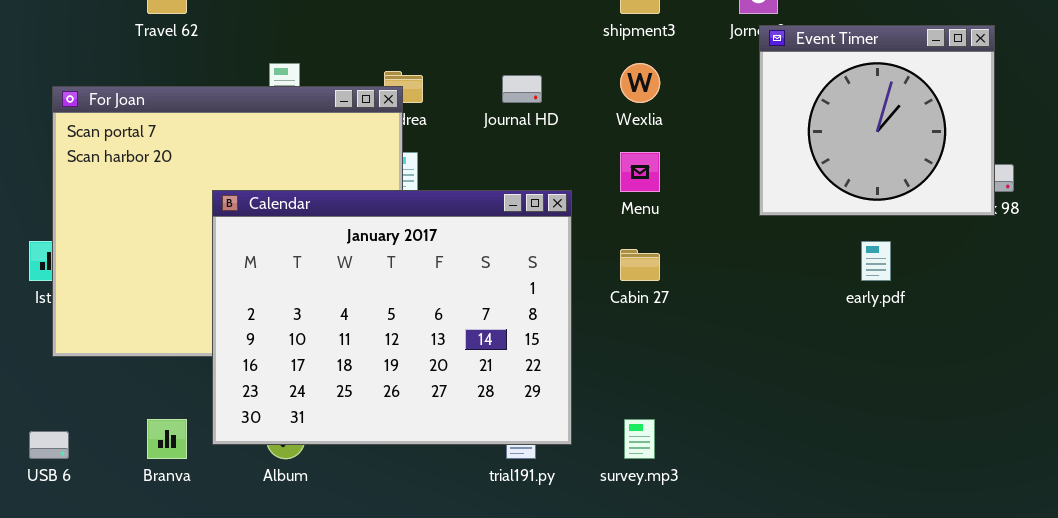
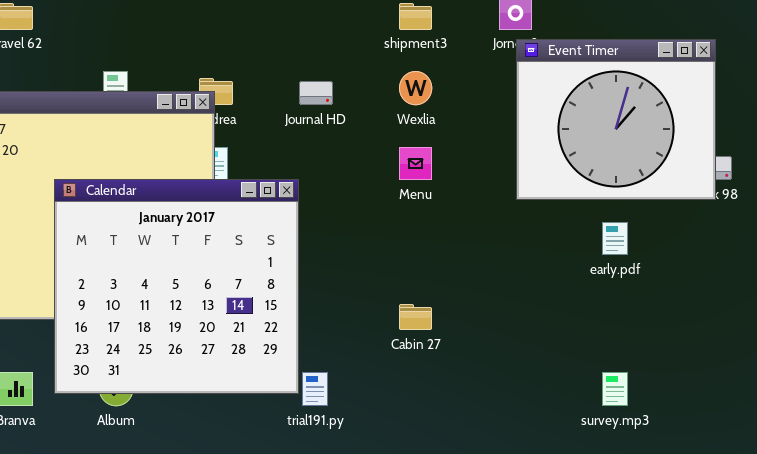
Calendar: [212,190,572,445] -> [54,179,299,394], resized
Cabin 27: [620,249,660,281] -> [399,304,432,330], moved
survey.mp3: [624,419,655,459] -> [602,372,628,406], moved

